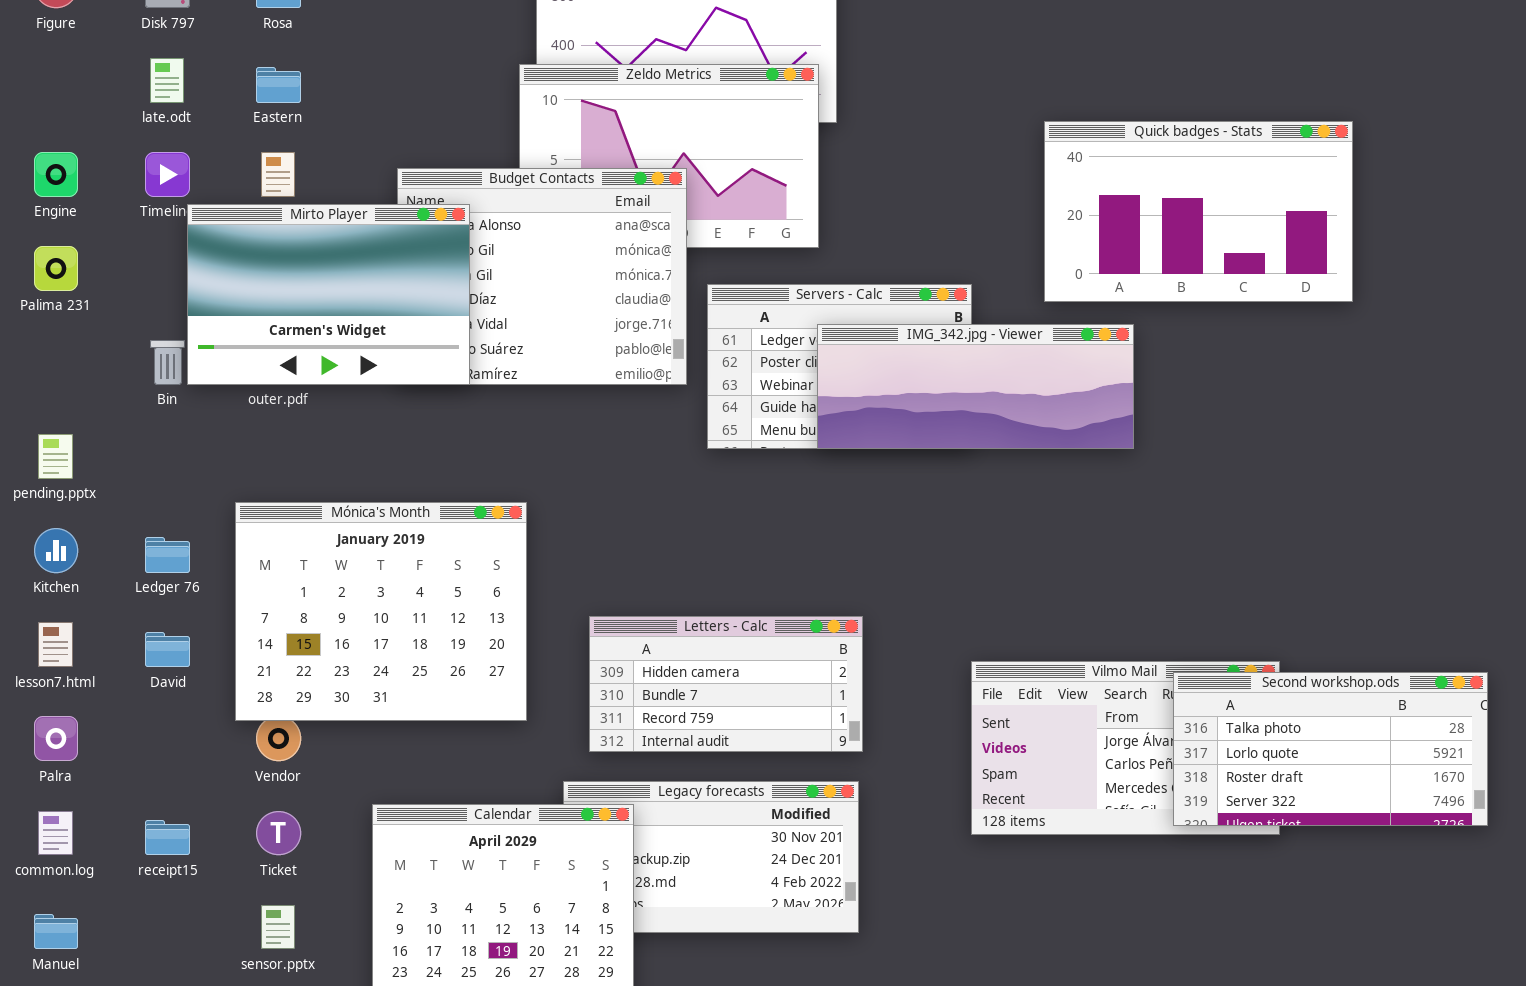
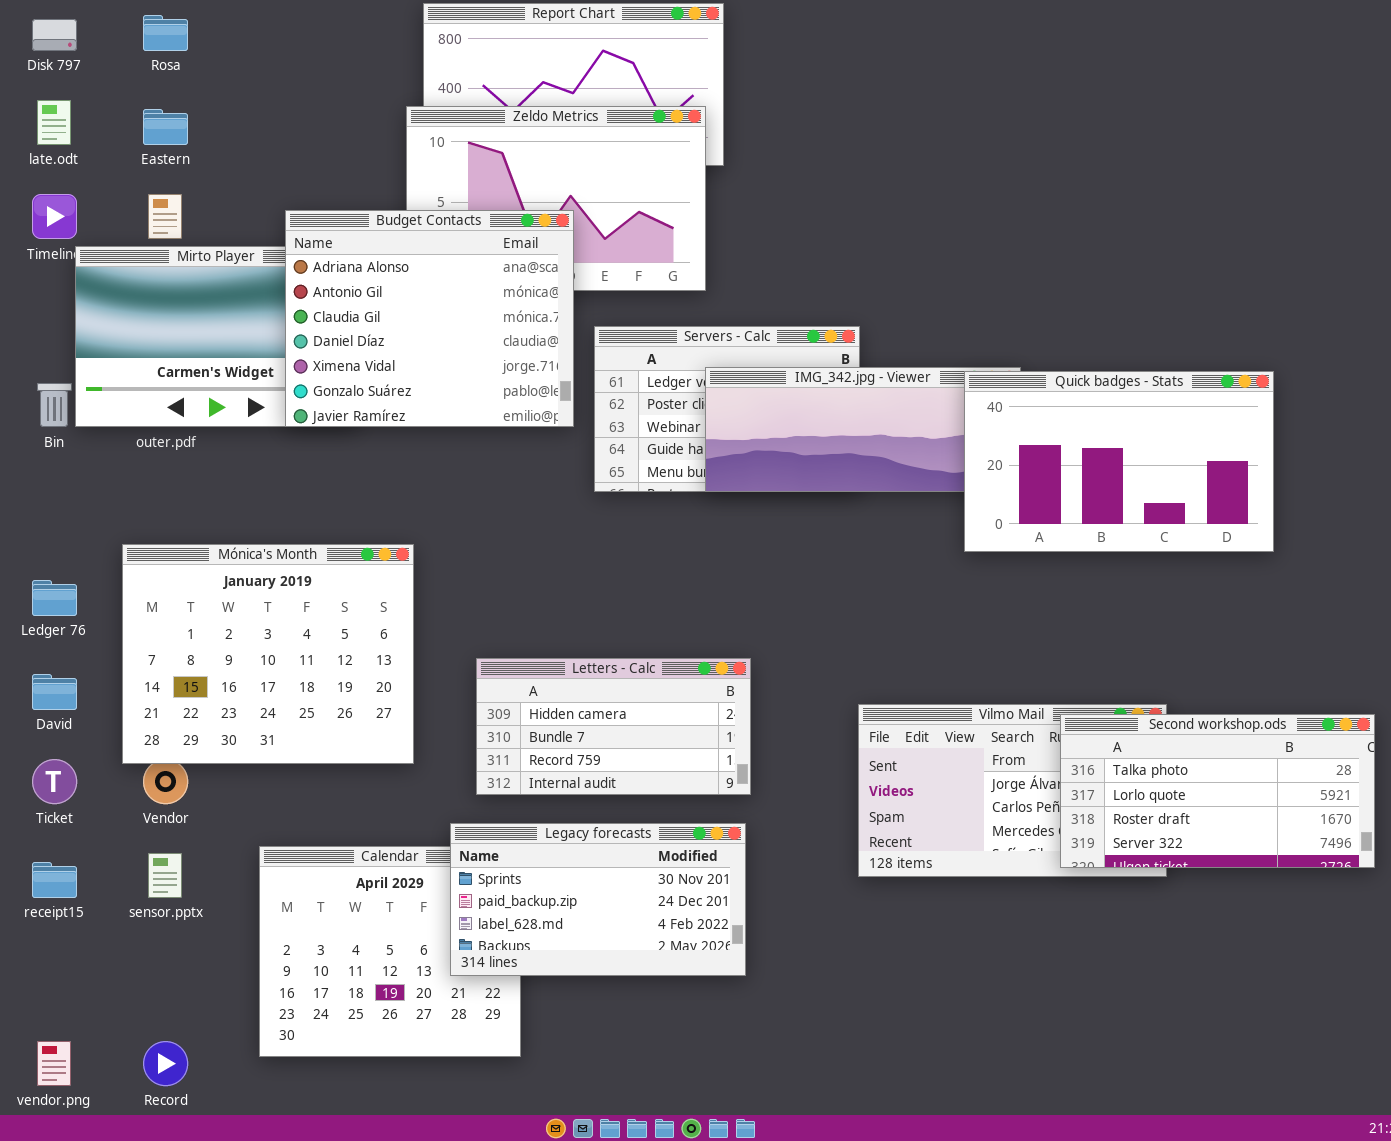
Quick badges - Stats: [1044,121,1353,302] -> [964,371,1274,552], moved
Budget Contacts: [397,168,687,385] -> [285,210,574,427], raised
Legacy forecasts: [563,781,859,933] -> [450,823,746,976], raised
Ticket: [256,811,301,855] -> [32,759,77,804], moved
sensor.pptx: [261,905,295,949] -> [148,853,182,898], moved

